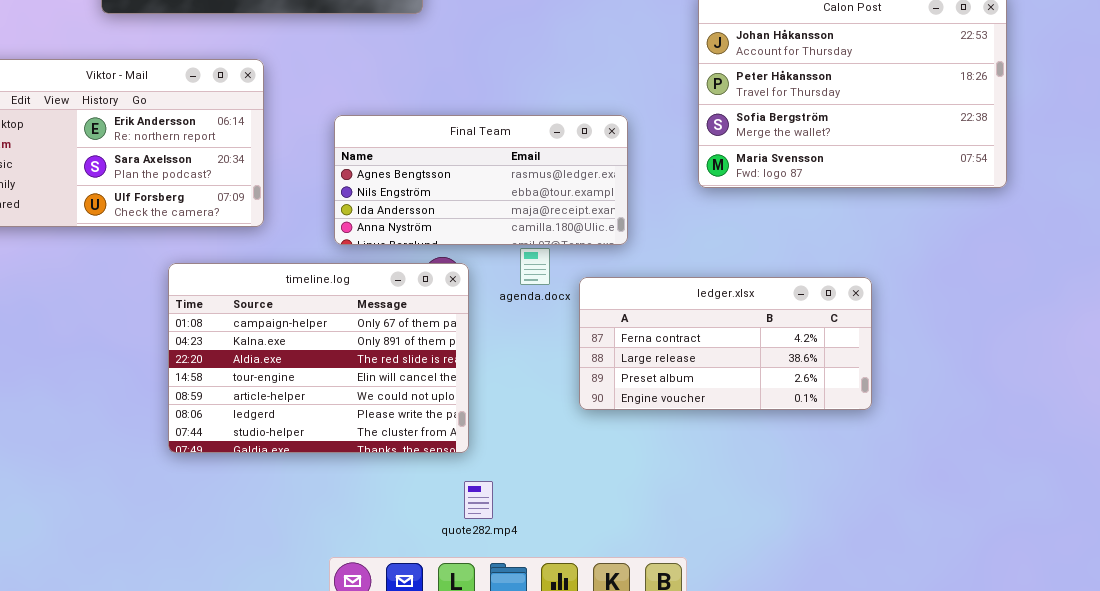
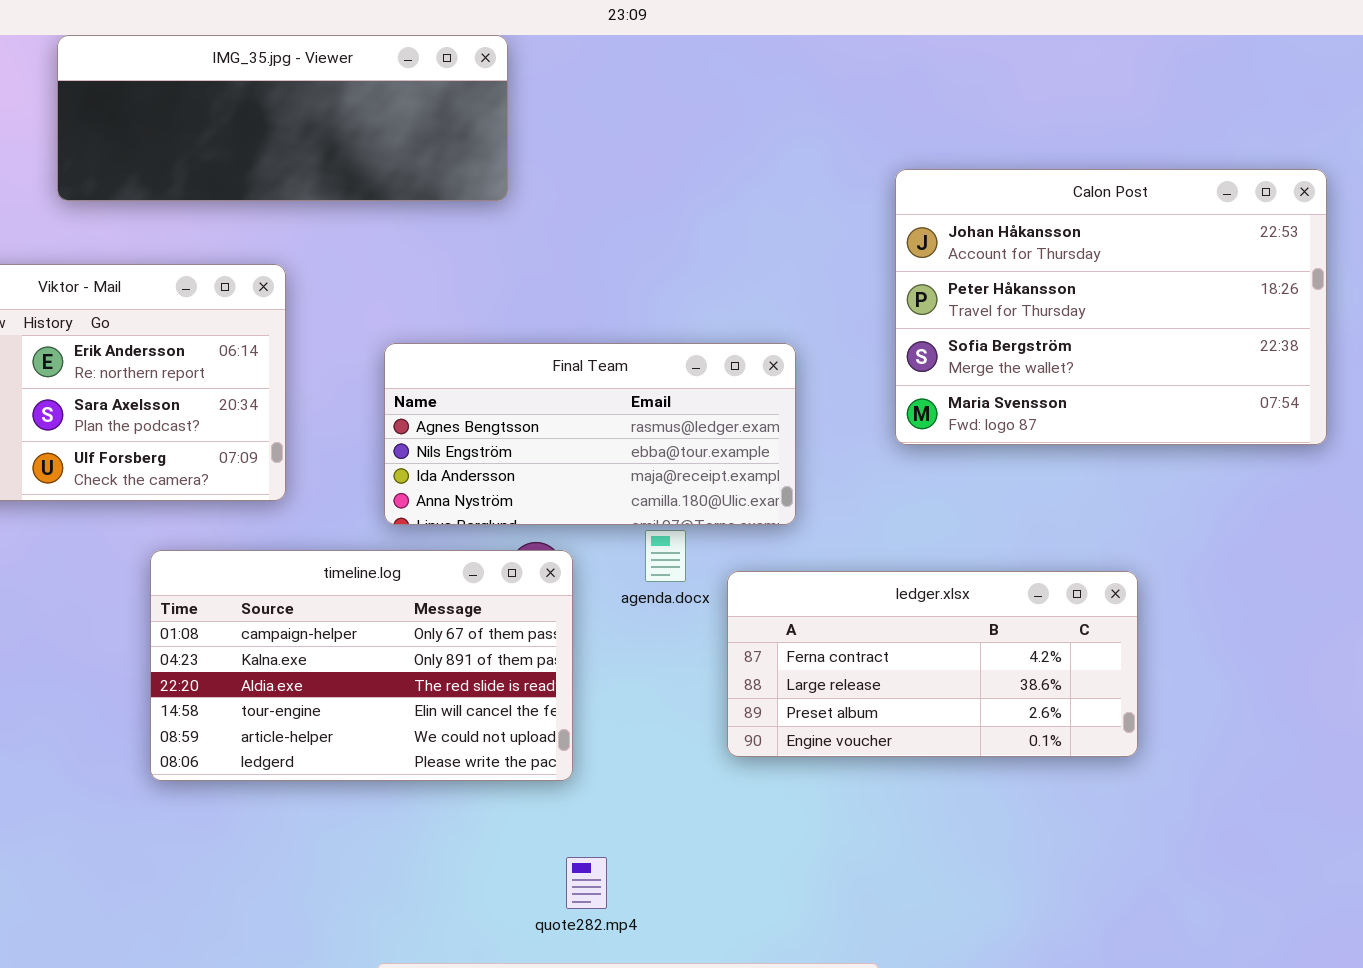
timeline.log: [168,263,469,453] -> [150,550,573,781], resized

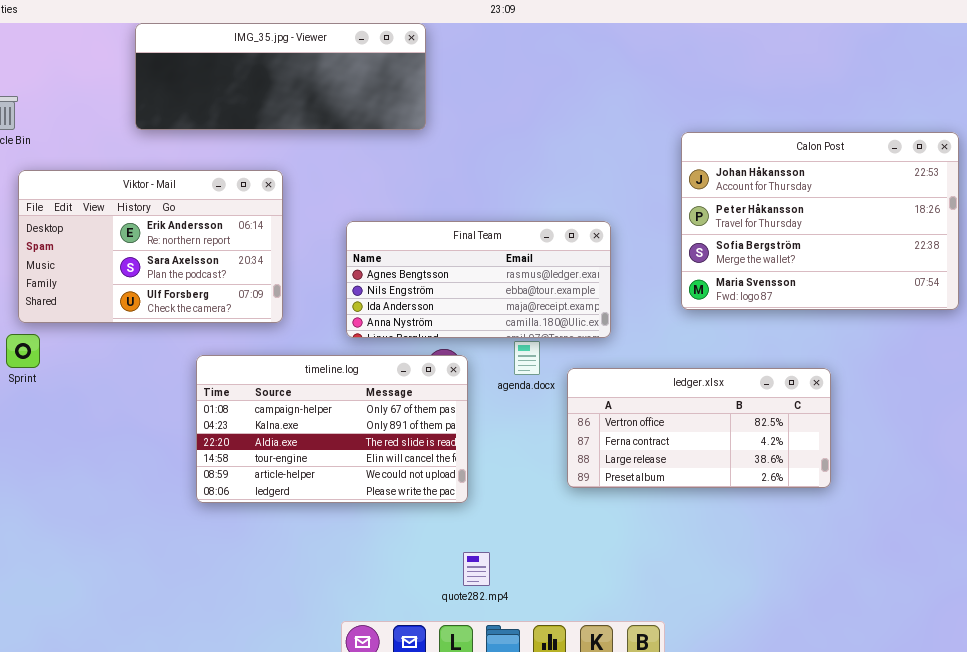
Calon Post: [895,169,1327,445] -> [681,132,959,310], moved
ledger.xlsx: [727,571,1138,757] -> [567,368,831,488], scrolled up 1 row

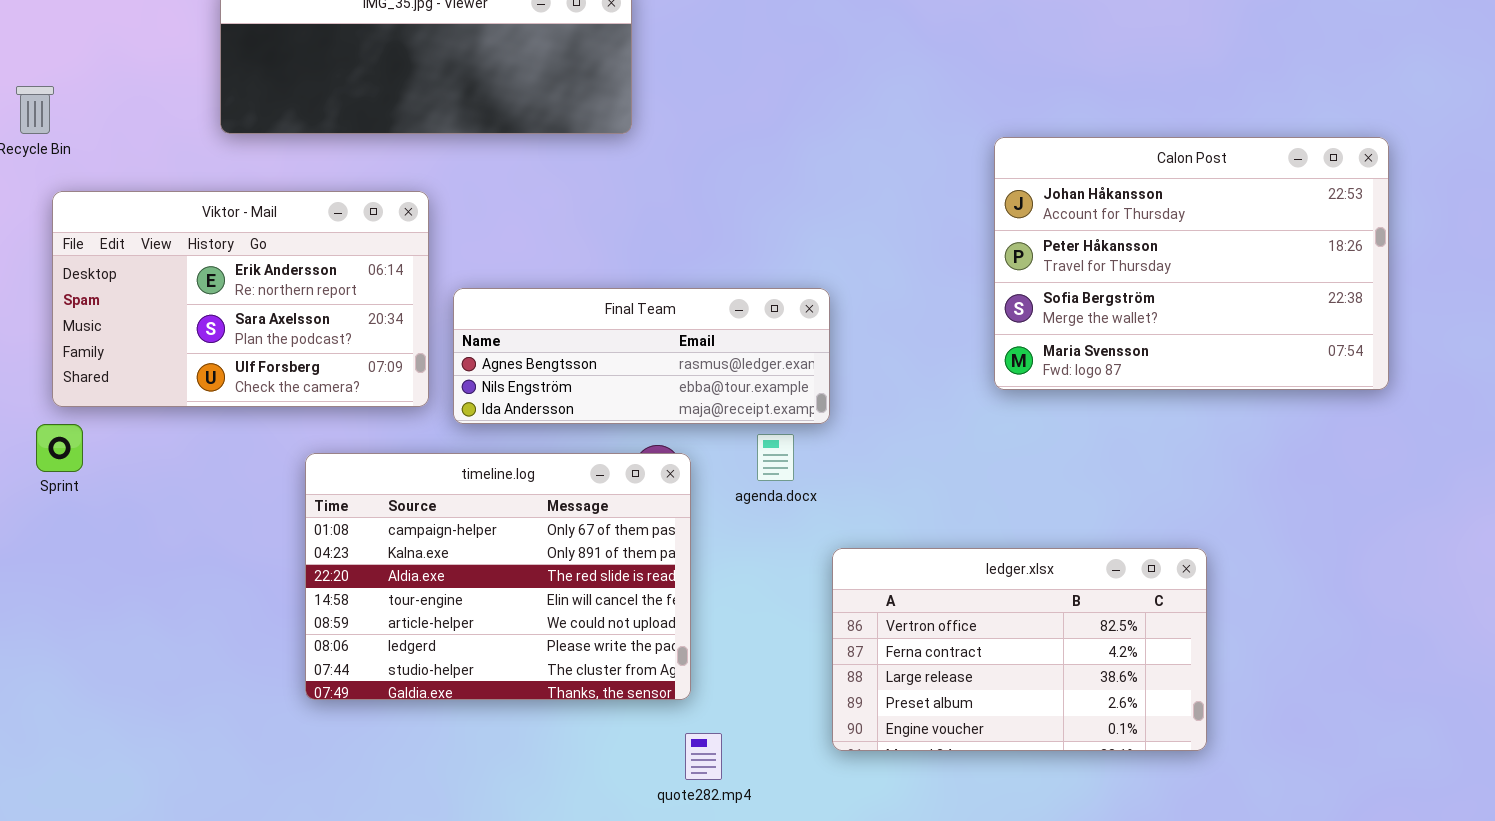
Final Team: [346,221,611,338] -> [453,288,830,424], moved, resized
timeline.log: [196,355,468,503] -> [305,453,691,700], resized
ledger.xlsx: [567,368,831,488] -> [832,548,1207,751], moved, resized

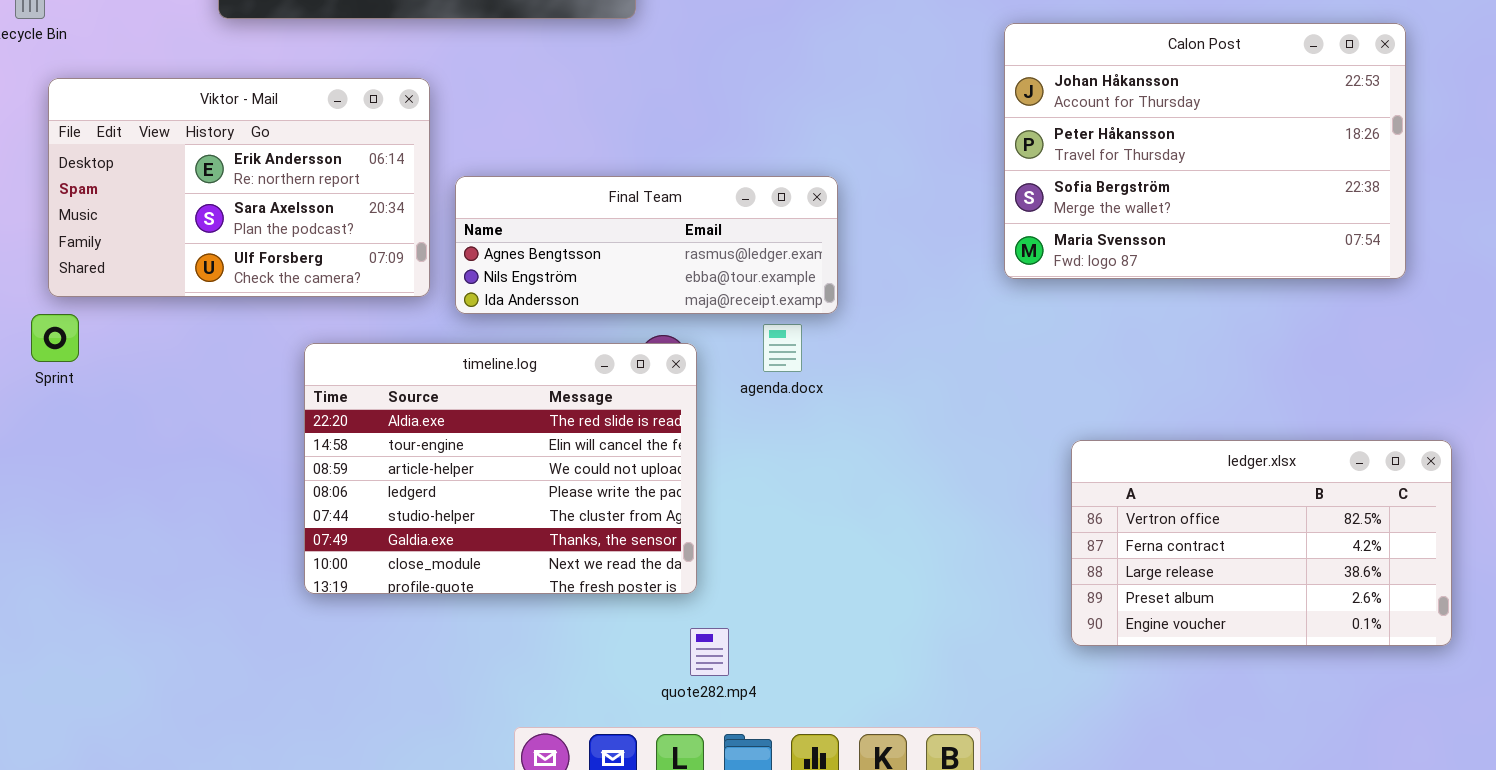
timeline.log: [305,453,691,700] -> [304,343,697,594], scrolled down 2 rows
ledger.xlsx: [832,548,1207,751] -> [1071,440,1452,646], moved

